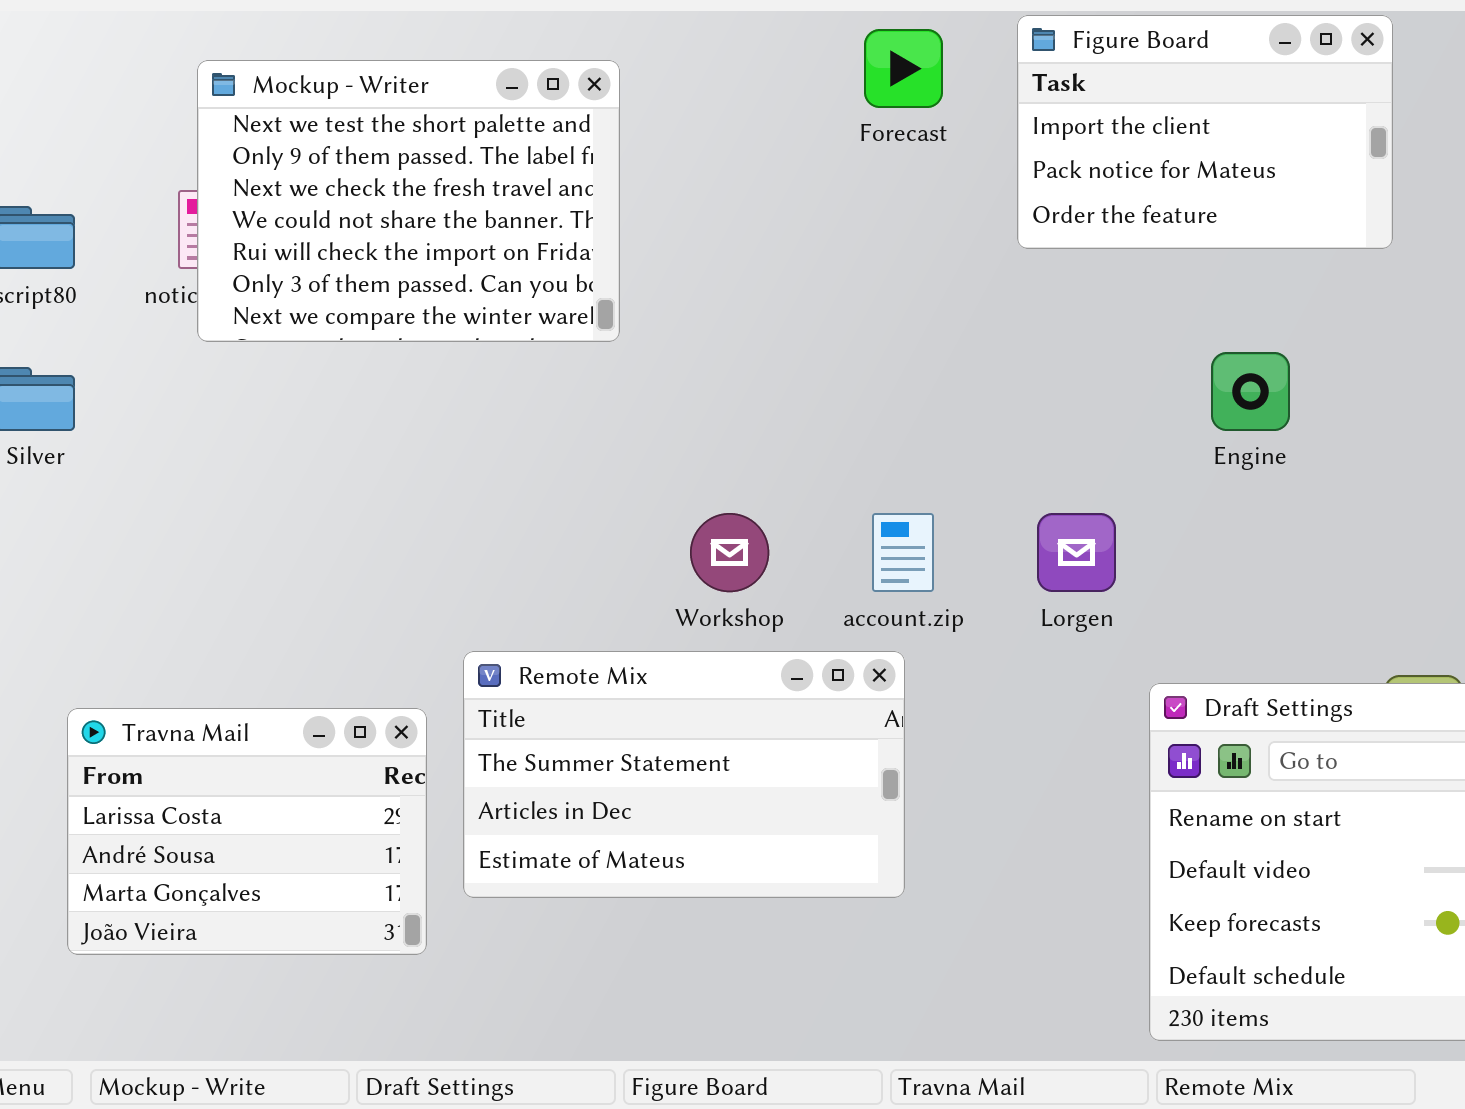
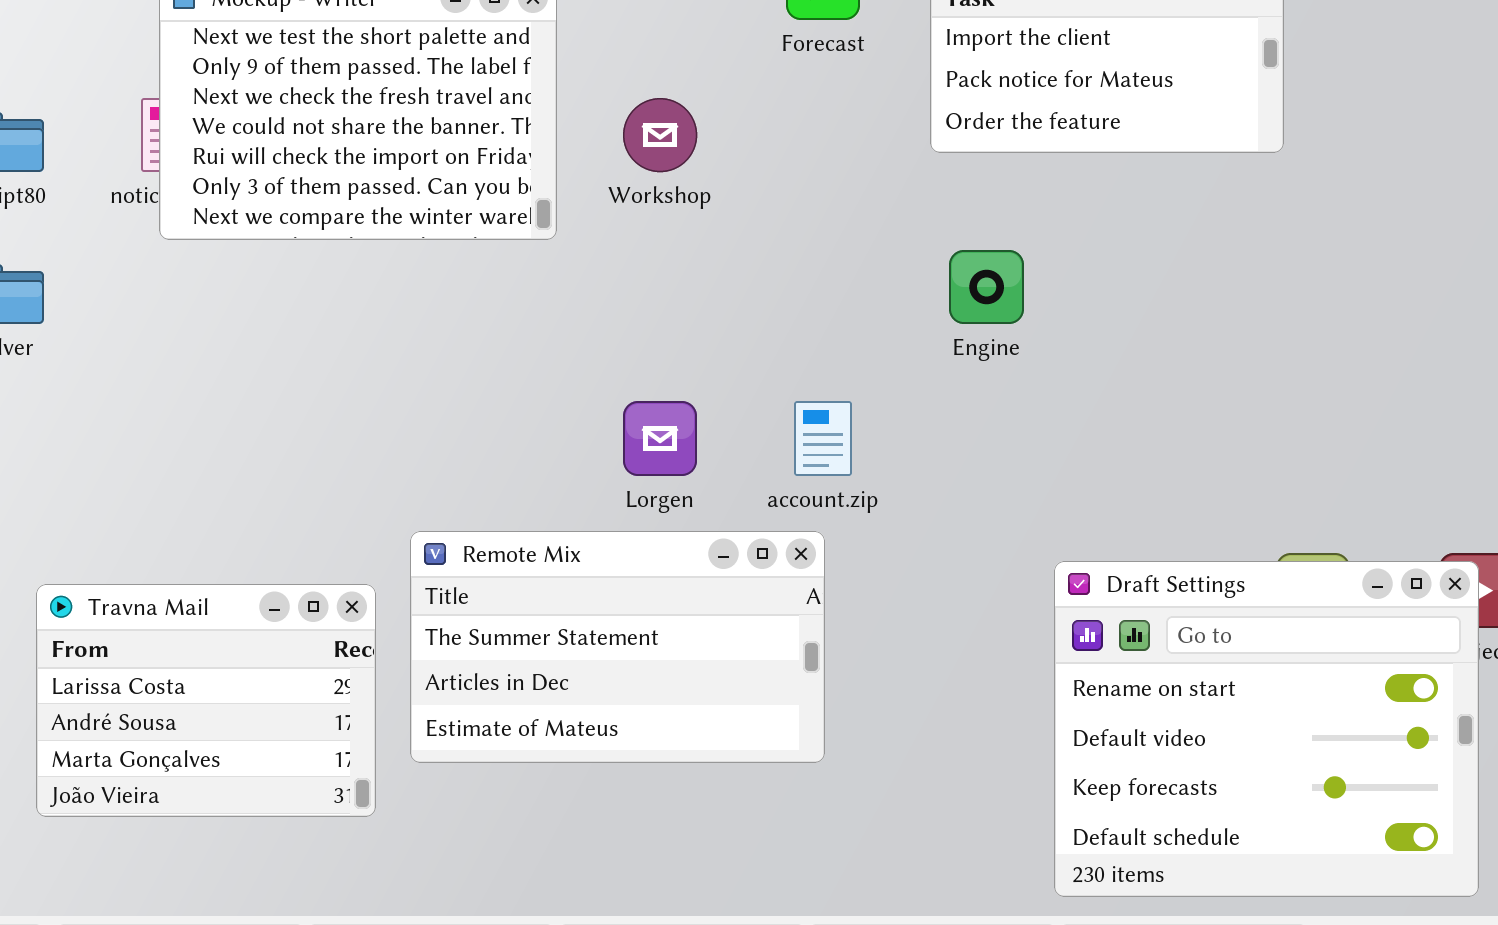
Engine: [1211,352,1290,431] -> [949,250,1024,324], moved
Workshop: [690,513,769,592] -> [623,98,697,172], moved
Lorgen: [1037,513,1116,592] -> [623,401,697,476], moved

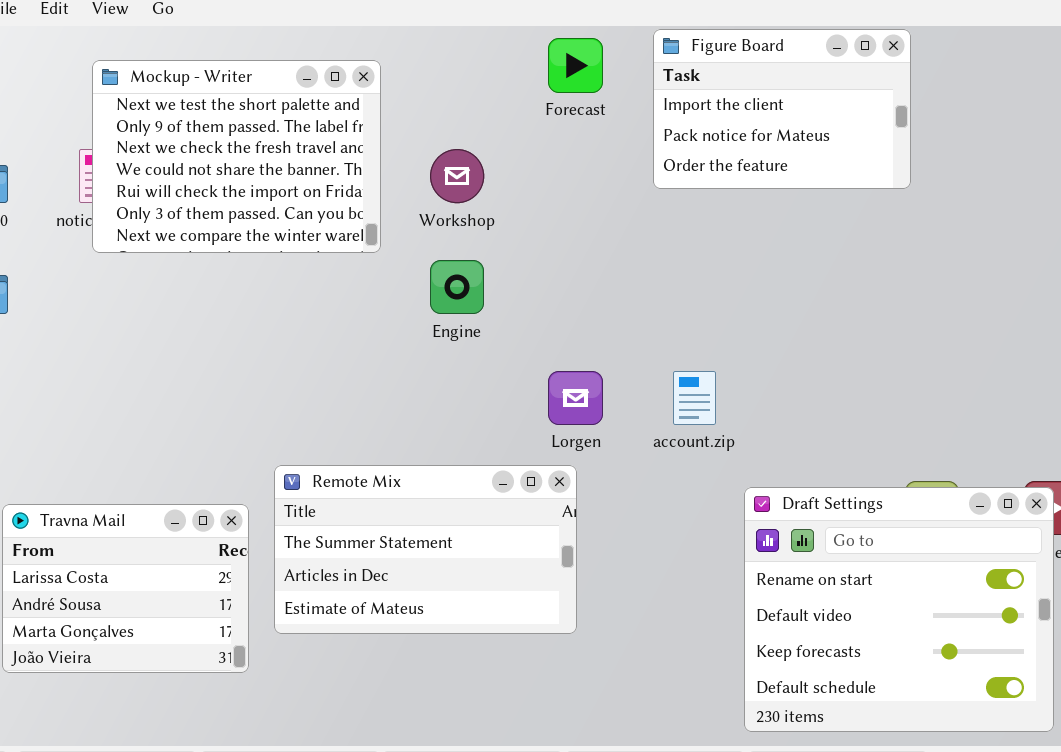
Engine: [949,250,1024,324] -> [430,260,484,314], moved
Lorgen: [623,401,697,476] -> [548,371,603,425], moved
account.zip: [794,401,852,476] -> [673,371,716,425], moved

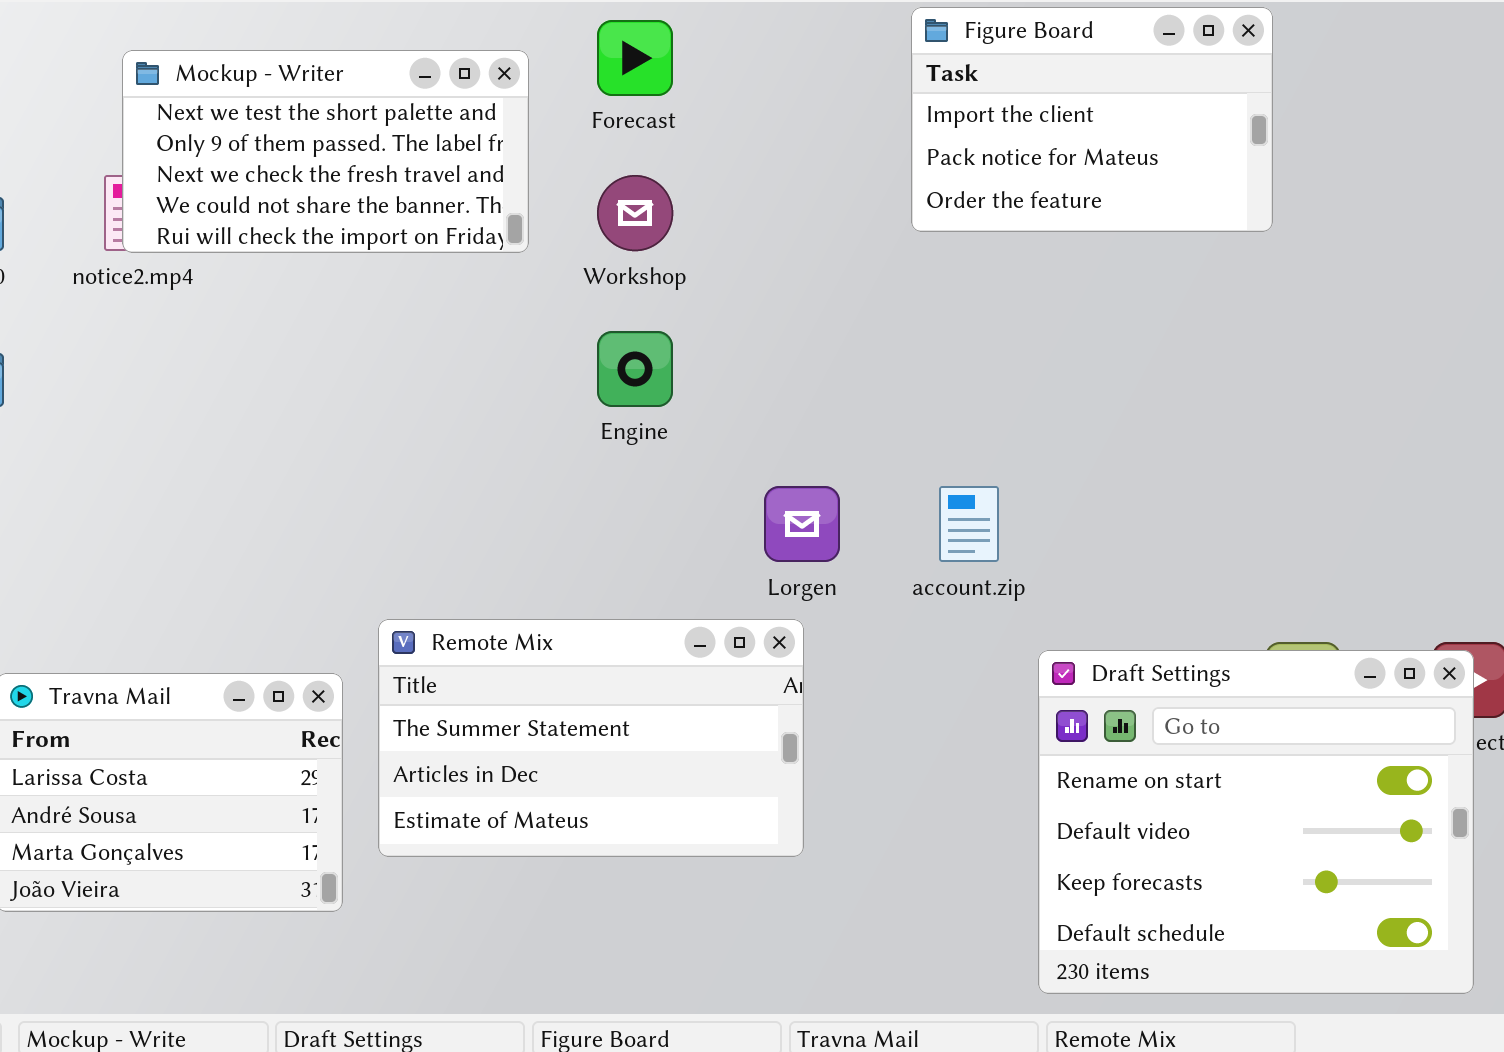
Forecast: [548,38,603,93] -> [597,20,673,96], moved
Mockup - Writer: [92,60,381,253] -> [122,50,529,253], resized

